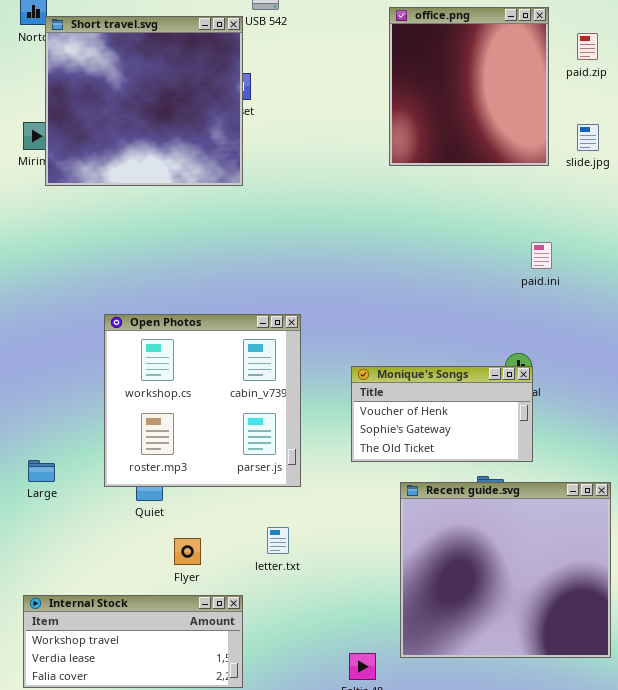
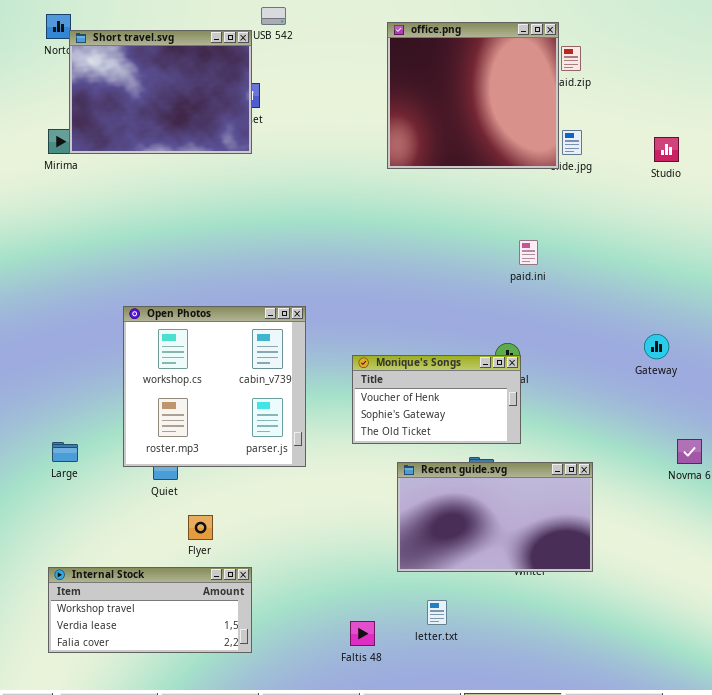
office.png: [389,7,549,166] -> [387,22,559,169], resized
Short travel.svg: [45,16,243,186] -> [69,30,252,154], resized
Recent guide.svg: [400,482,611,658] -> [397,462,593,572], resized
letter.txt: [267,527,289,554] -> [427,600,447,625], moved

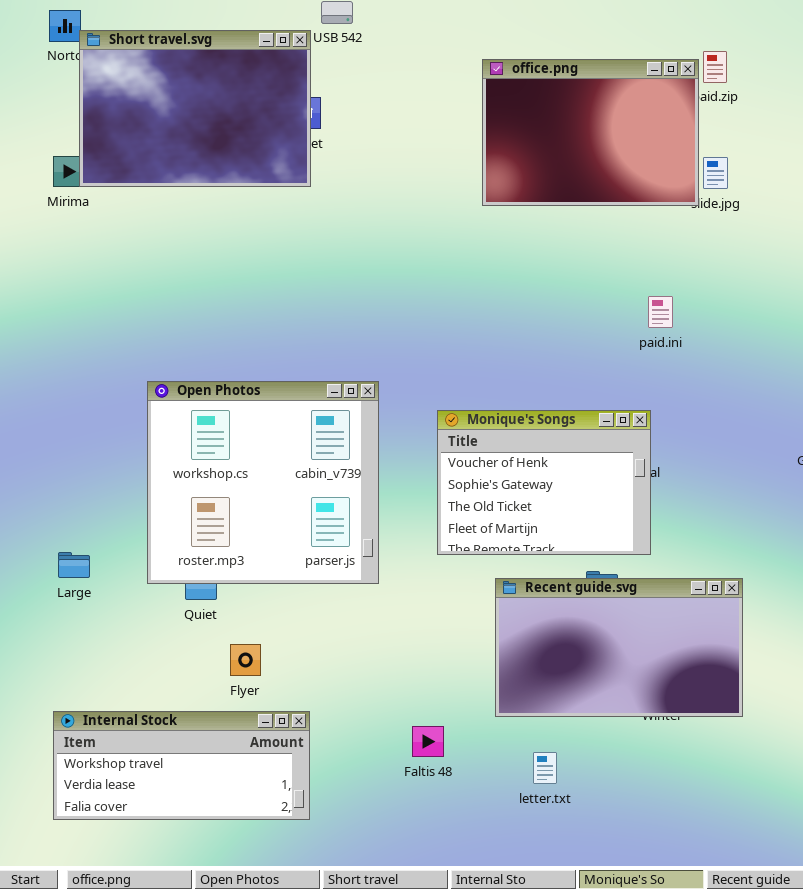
office.png: [387,22,559,169] -> [482,59,699,206], resized
Monique's Songs: [352,355,521,444] -> [437,410,651,555], resized
Faltis 48: [350,621,375,646] -> [412,726,444,757], moved

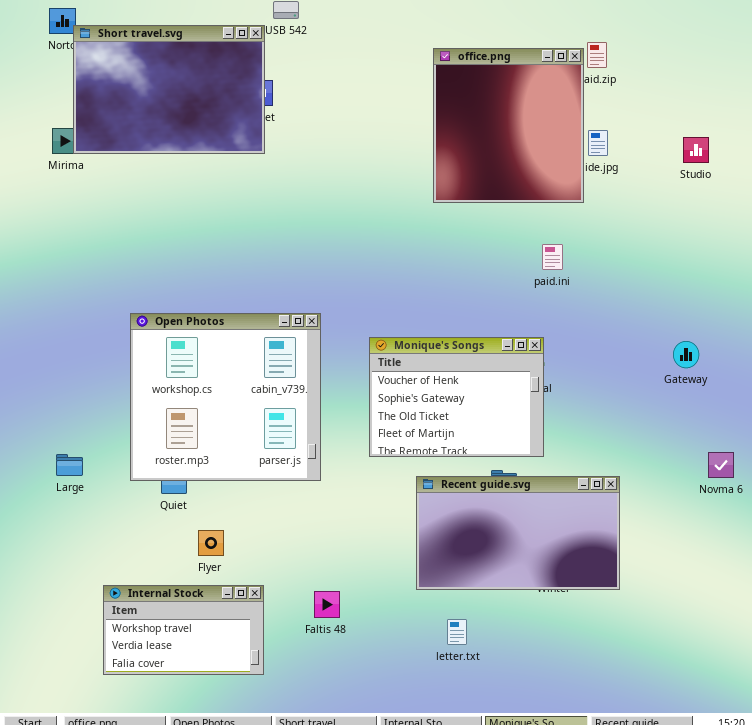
office.png: [482,59,699,206] -> [433,48,584,203], resized
Internal Stock: [53,711,310,820] -> [103,585,264,675], resized
Faltis 48: [412,726,444,757] -> [314,591,340,618], moved

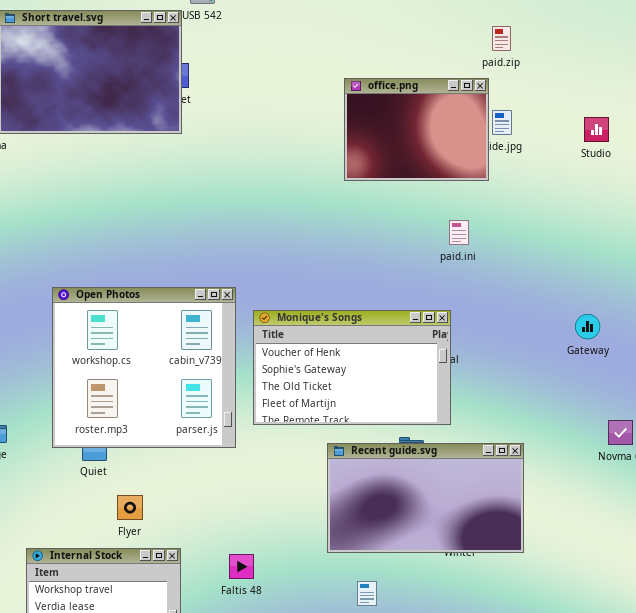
office.png: [433,48,584,203] -> [344,78,489,181], resized
Monique's Songs: [369,337,544,457] -> [253,310,451,425], resized

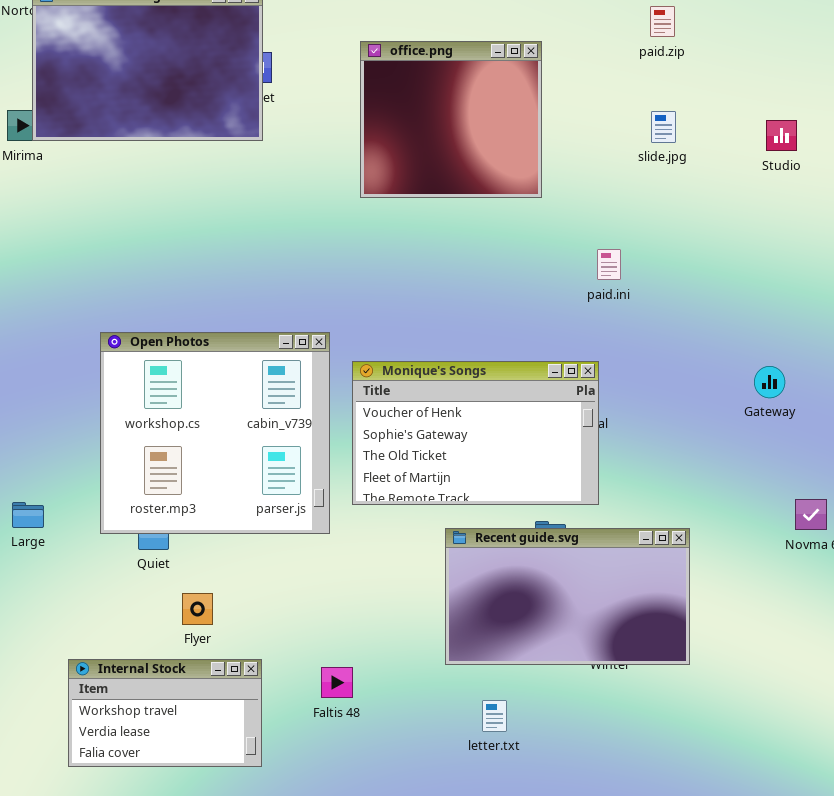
office.png: [344,78,489,181] -> [360,41,542,198], moved, resized

